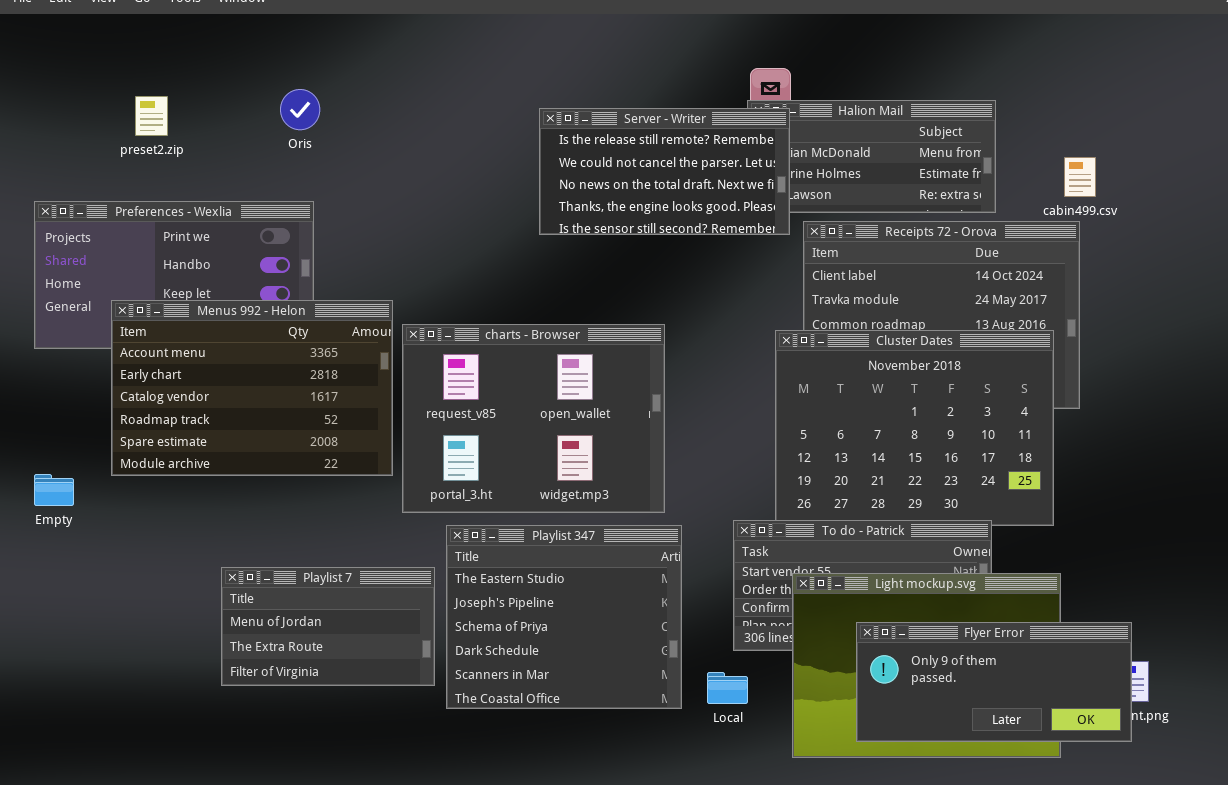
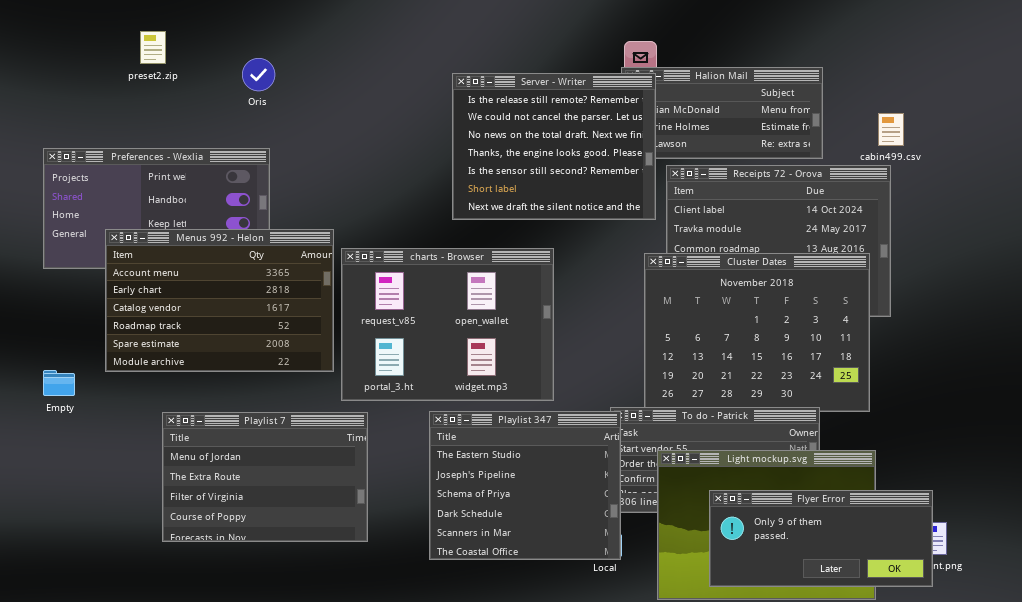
preset2.zip: [135,96,168,136] -> [140,31,166,64], moved
Server - Writer: [539,108,790,235] -> [452,73,656,220], resized
Playlist 347: [446,525,682,709] -> [429,411,621,560], moved
Playlist 7: [221,567,435,686] -> [162,412,368,542], resized

